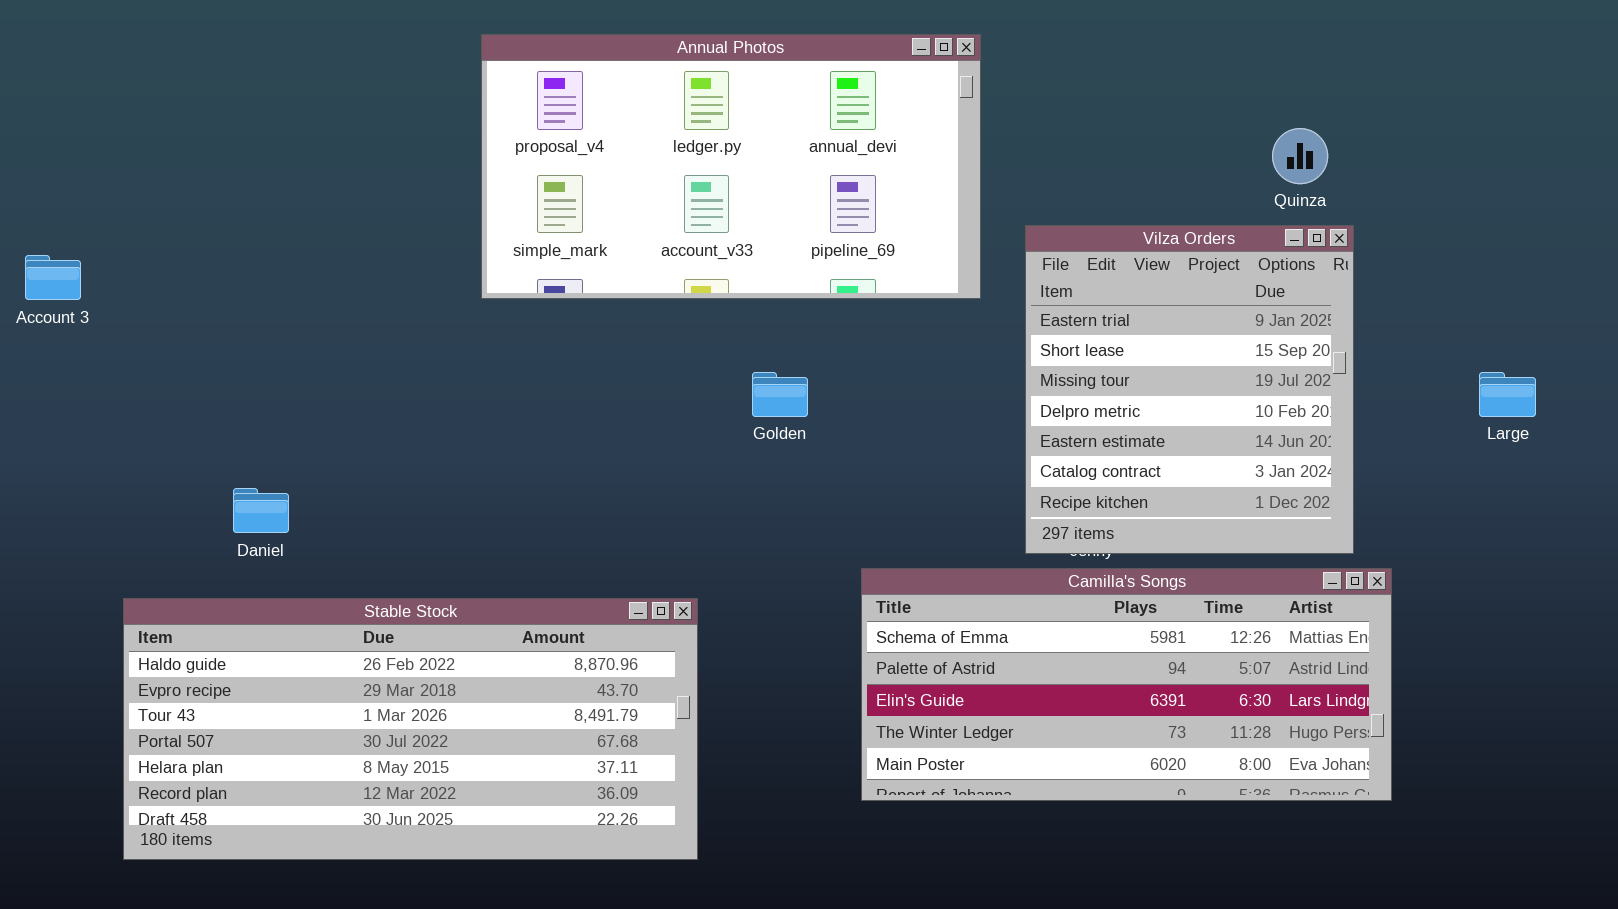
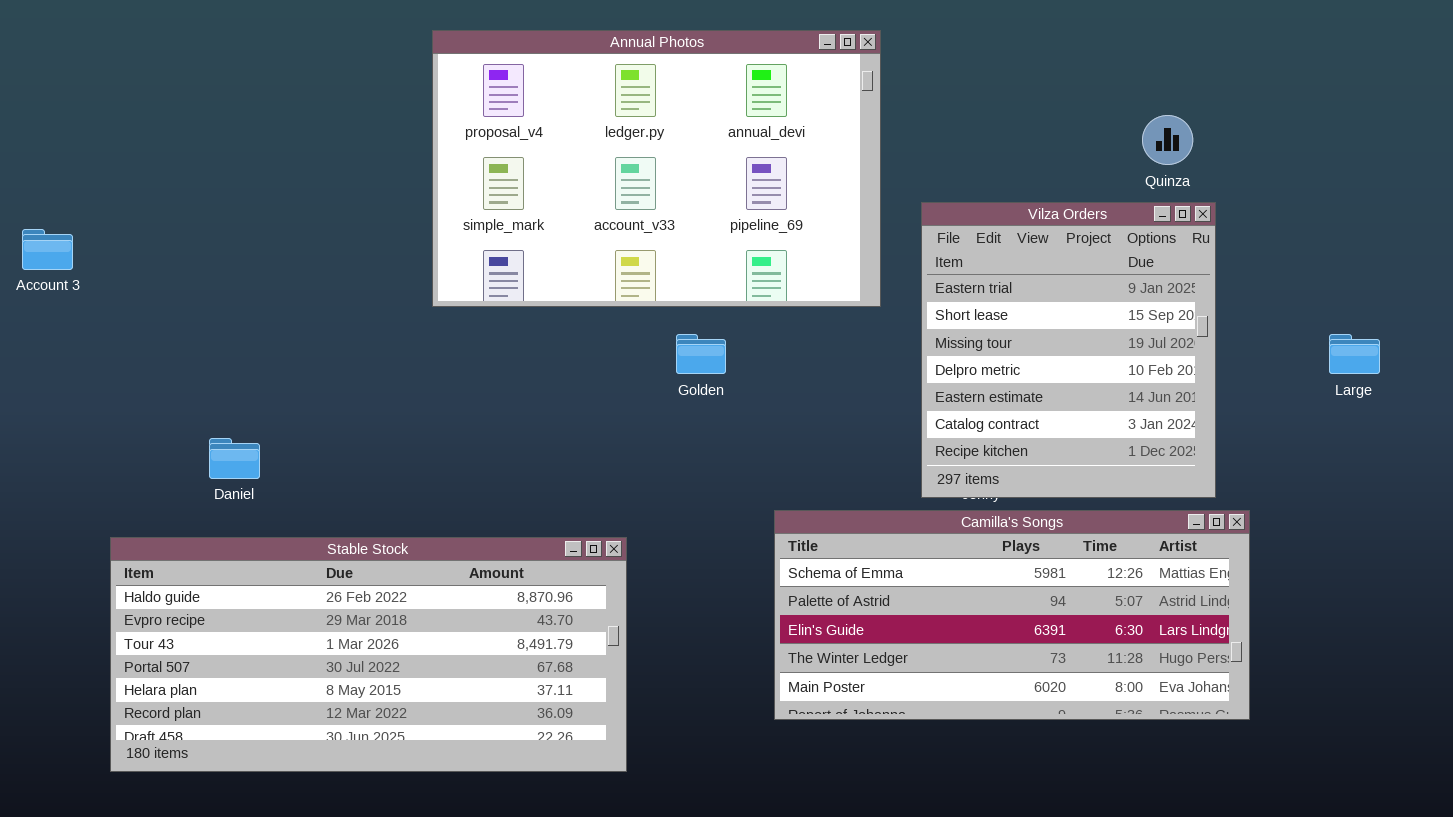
Annual Photos: [481,34,981,299] -> [432,30,881,307], resized

